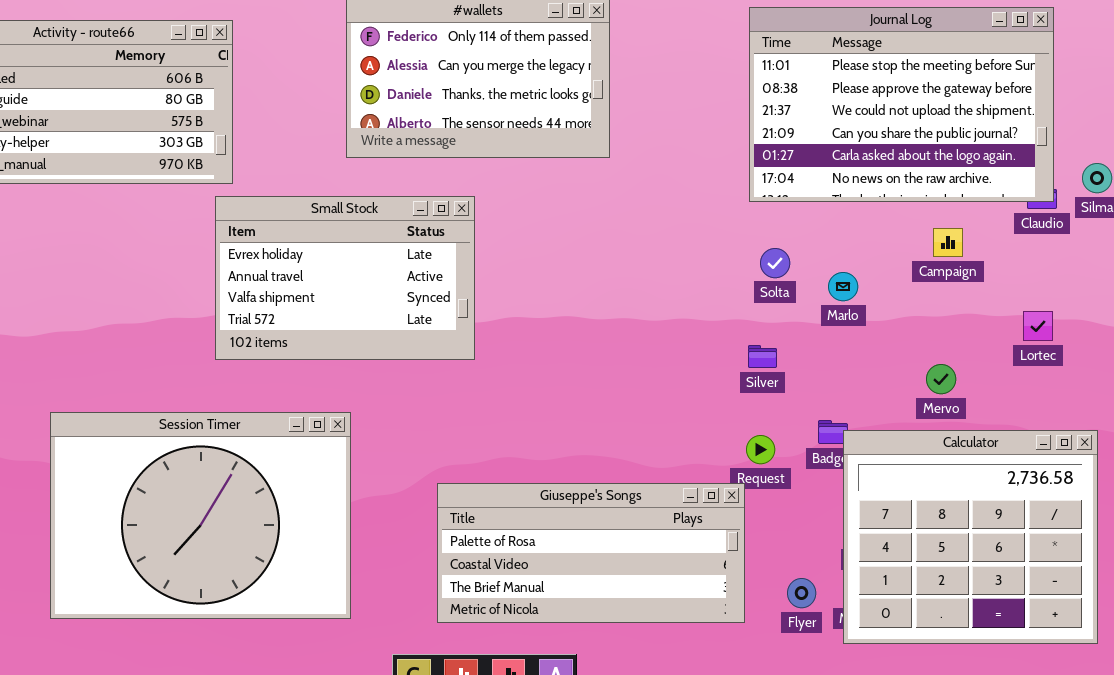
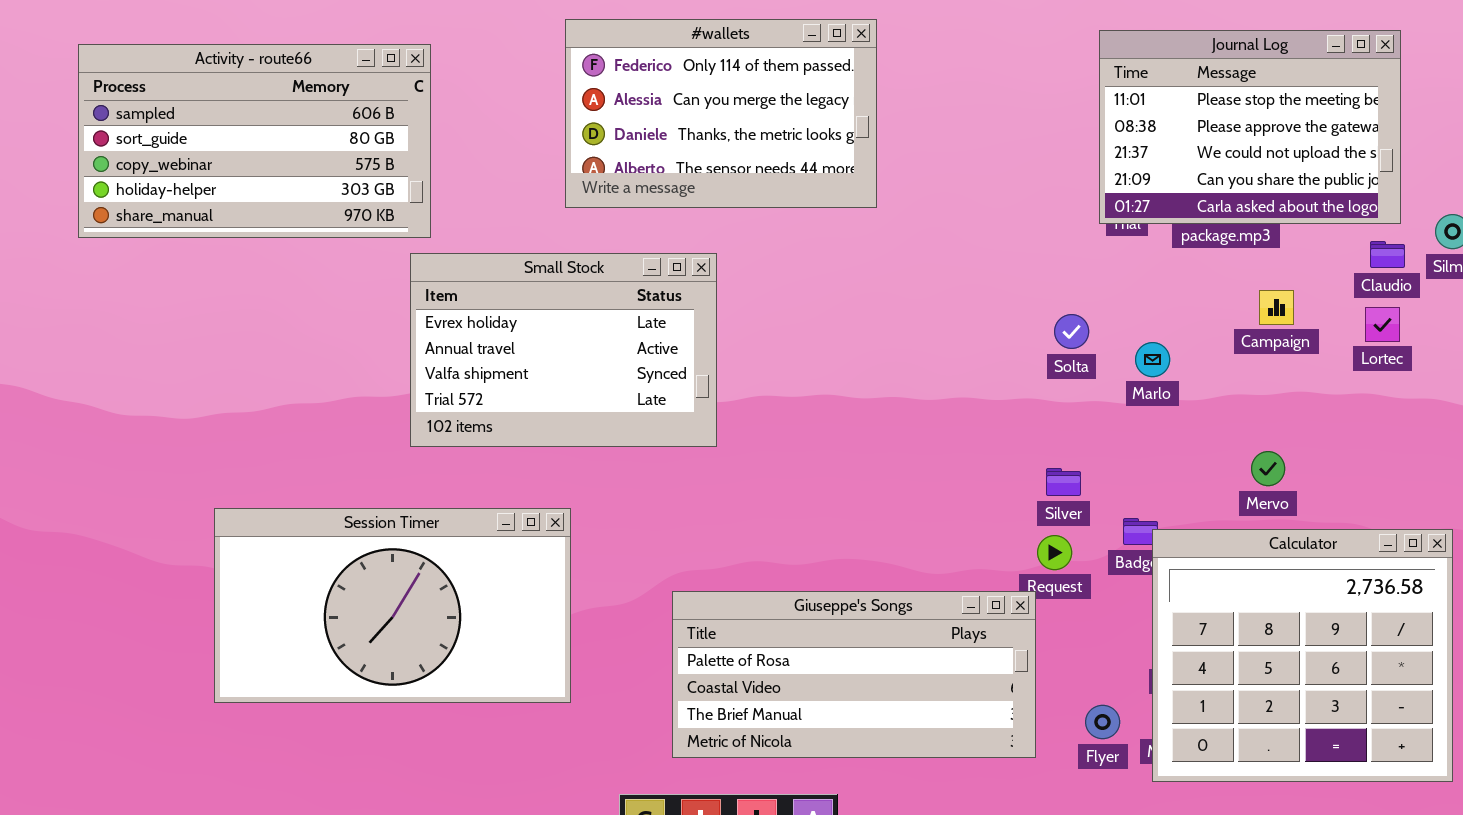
Journal Log: [749,7,1054,202] -> [1099,30,1401,224], resized
Lortec: [1023,311,1053,341] -> [1365,307,1400,342], moved
Silver: [748,345,777,368] -> [1046,468,1081,496], moved
Session Timer: [50,412,351,619] -> [214,508,571,703], resized

